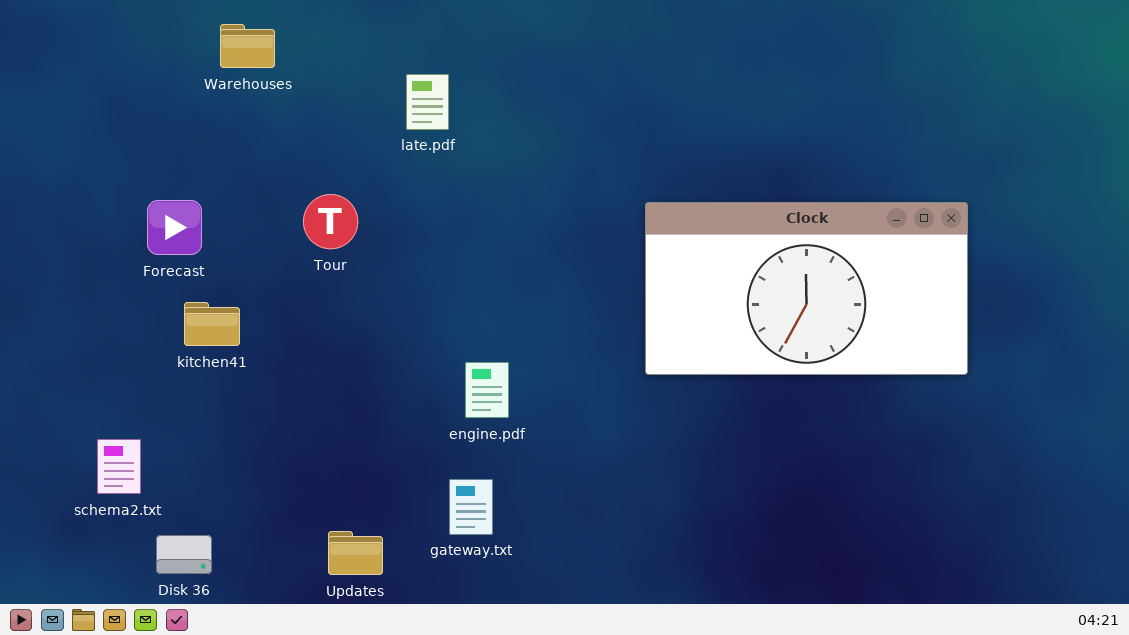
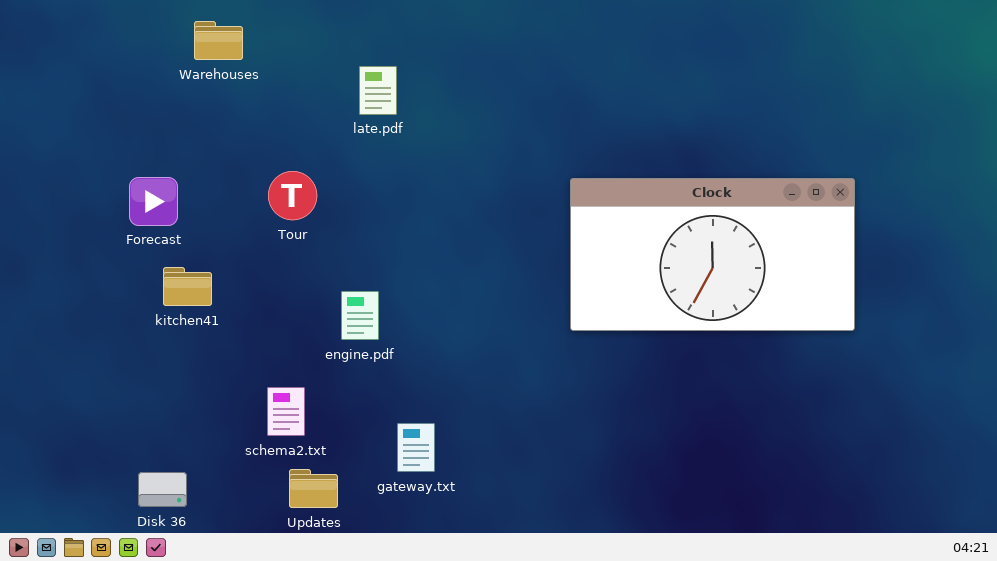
engine.pdf: [465,362,509,418] -> [341,291,379,340], moved
schema2.txt: [97,439,141,494] -> [267,387,305,436], moved

